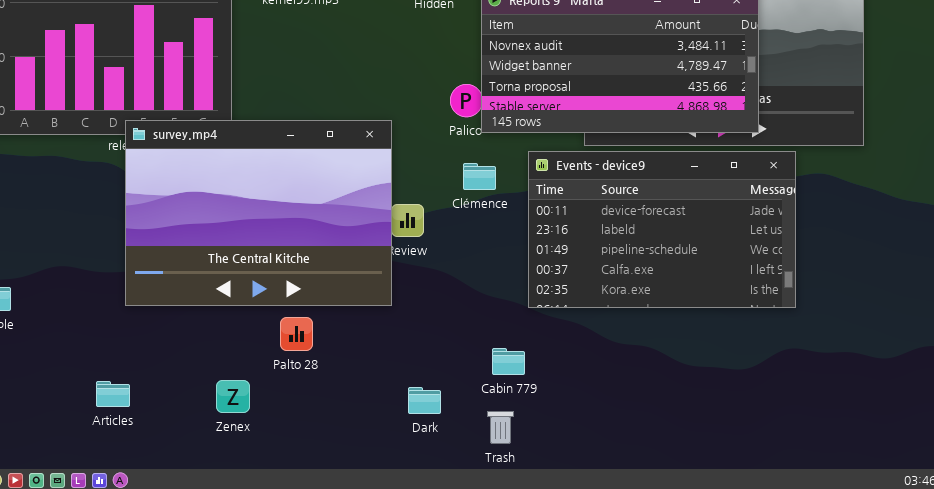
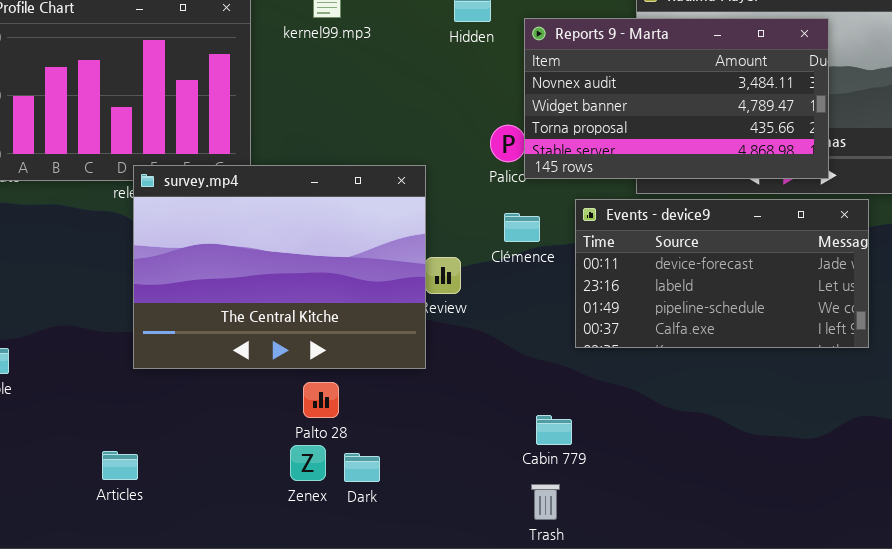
Events - device9: [528,151,796,308] -> [575,199,869,348], resized
Zenex: [216,380,250,413] -> [290,445,326,481], moved
Dark: [408,387,441,414] -> [344,453,380,482], moved

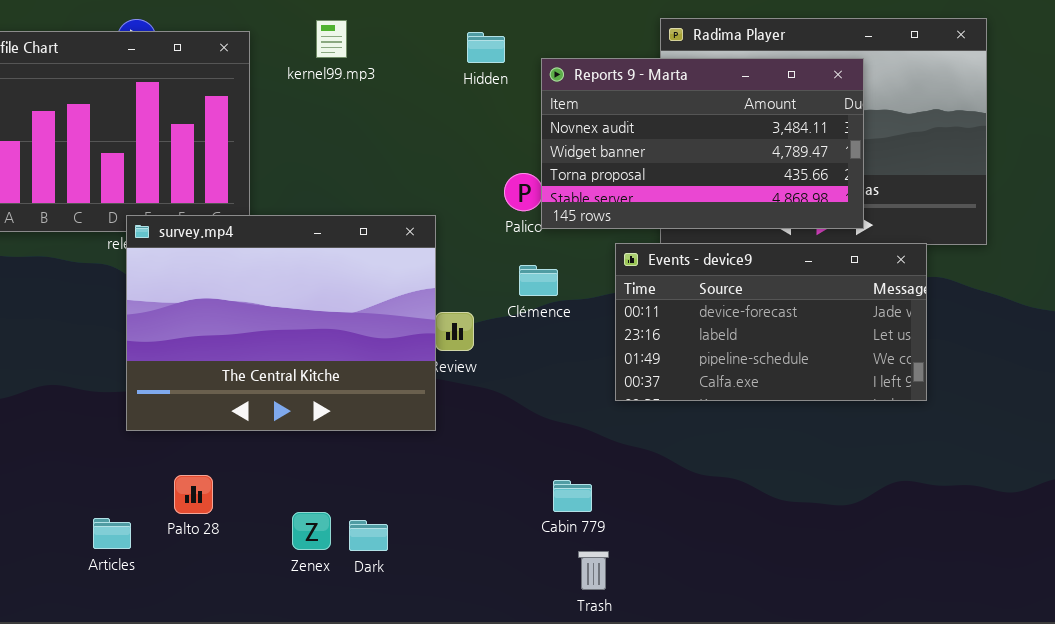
Events - device9: [575,199,869,348] -> [615,243,927,401], moved
Palto 28: [303,382,339,418] -> [174,475,213,514], moved
Trash: [531,484,560,520] -> [578,551,609,590], moved

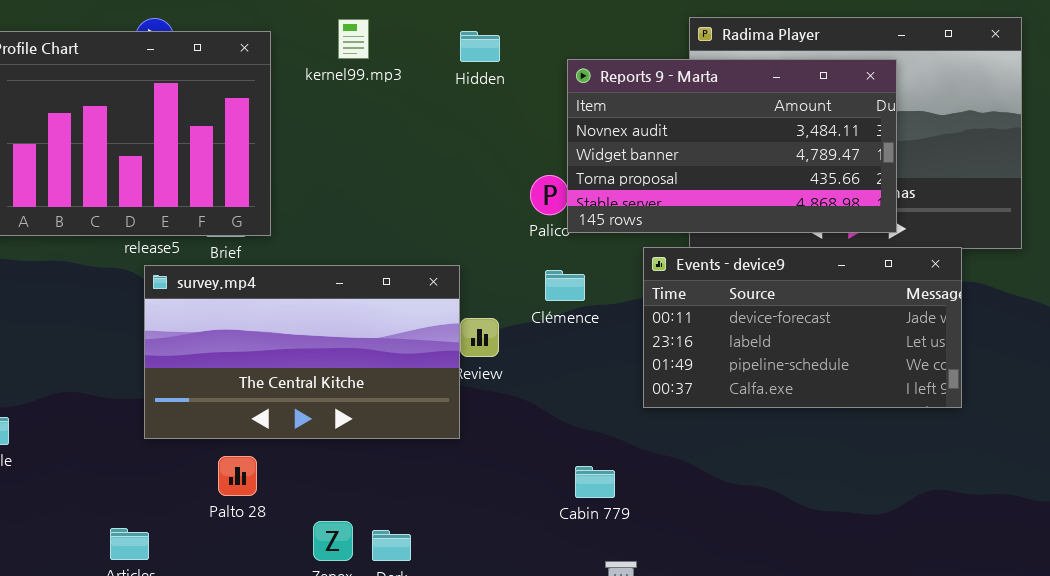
Hidden: [467,32,505,63] -> [460,31,500,62], moved
survey.mp4: [126,215,436,431] -> [144,265,460,439], resized
Palto 28: [174,475,213,514] -> [218,456,257,496], moved
Cabin 779: [553,480,592,512] -> [575,466,615,498], moved

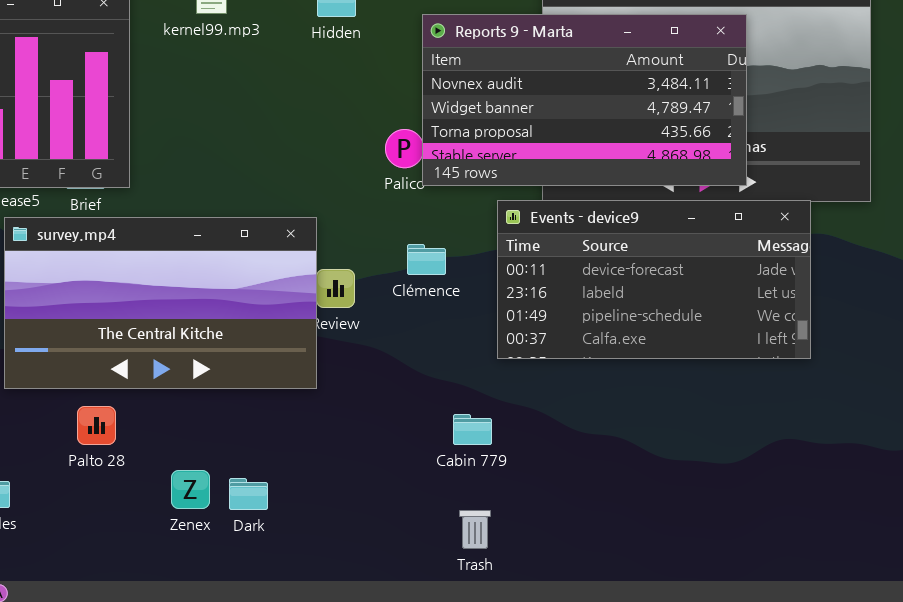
Clémence: [545,270,585,301] -> [407,244,446,275], moved
Cabin 779: [575,466,615,498] -> [453,414,492,445], moved

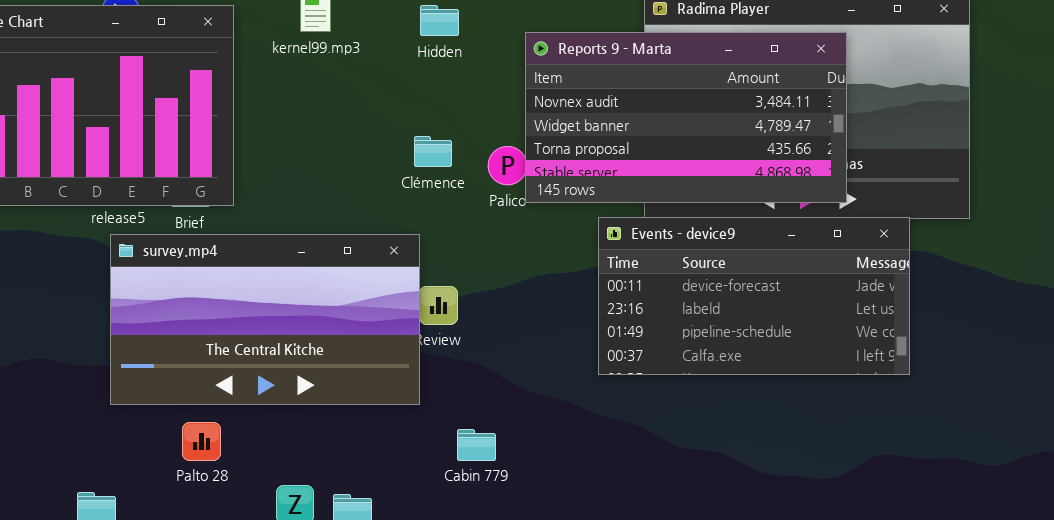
Clémence: [407,244,446,275] -> [414,136,452,167], moved
Cabin 779: [453,414,492,445] -> [457,429,496,461], moved

